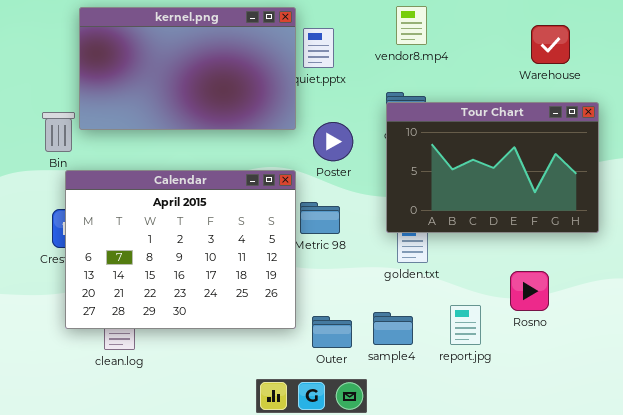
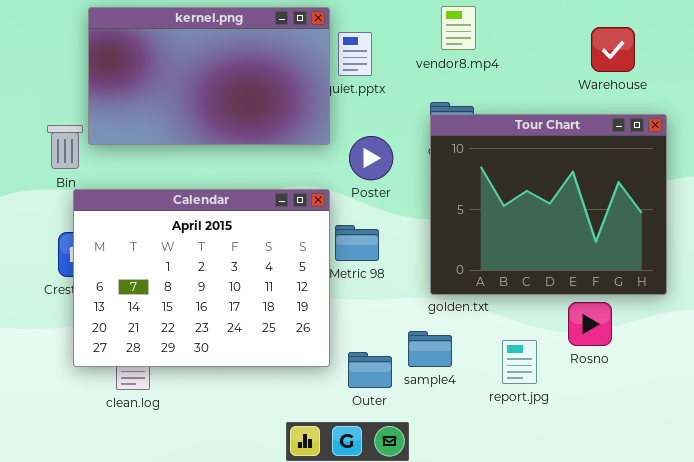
Tour Chart: [386,102,599,233] -> [430,114,667,295], resized
sample4: [373,312,413,345] -> [408,331,452,367], moved

